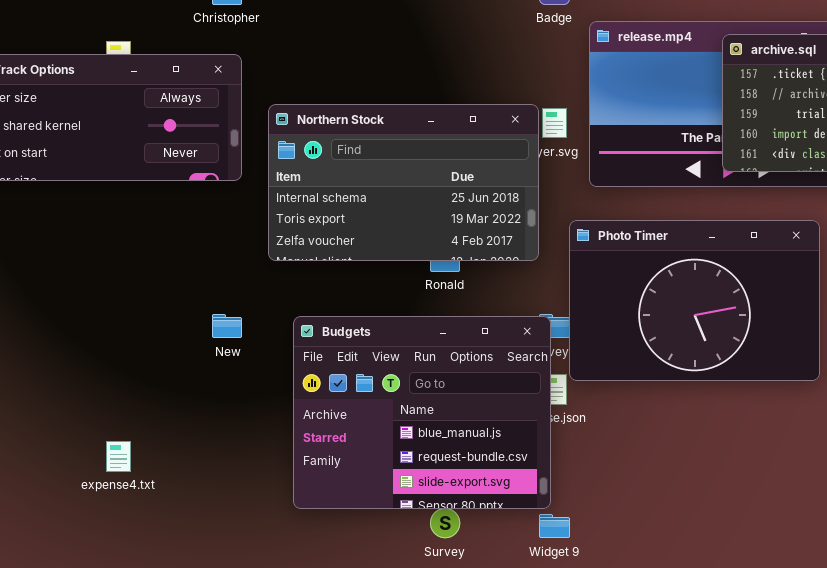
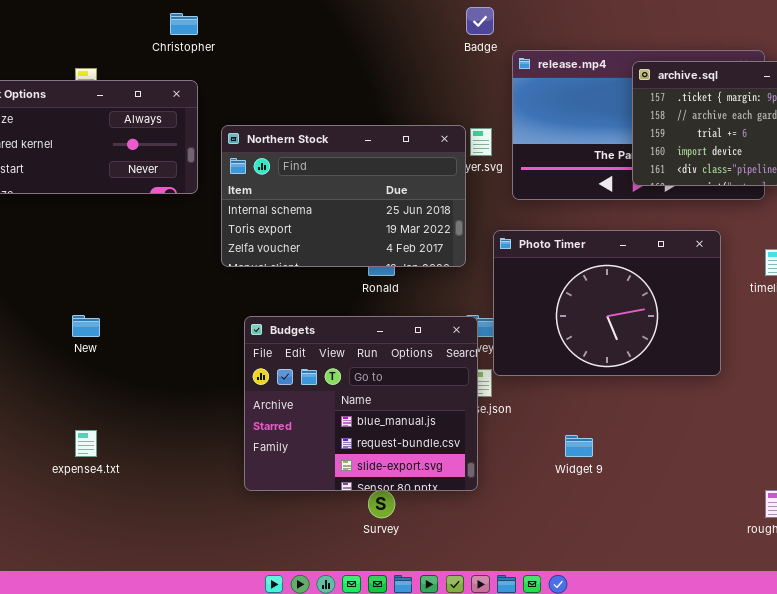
New: [212,314,242,338] -> [72,315,100,337], moved
Widget 9: [539,514,570,538] -> [565,435,593,457], moved

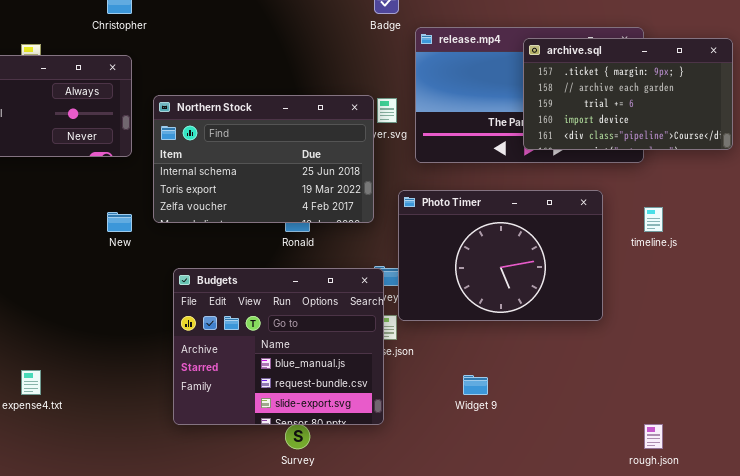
New: [72,315,100,337] -> [107,212,132,232], moved

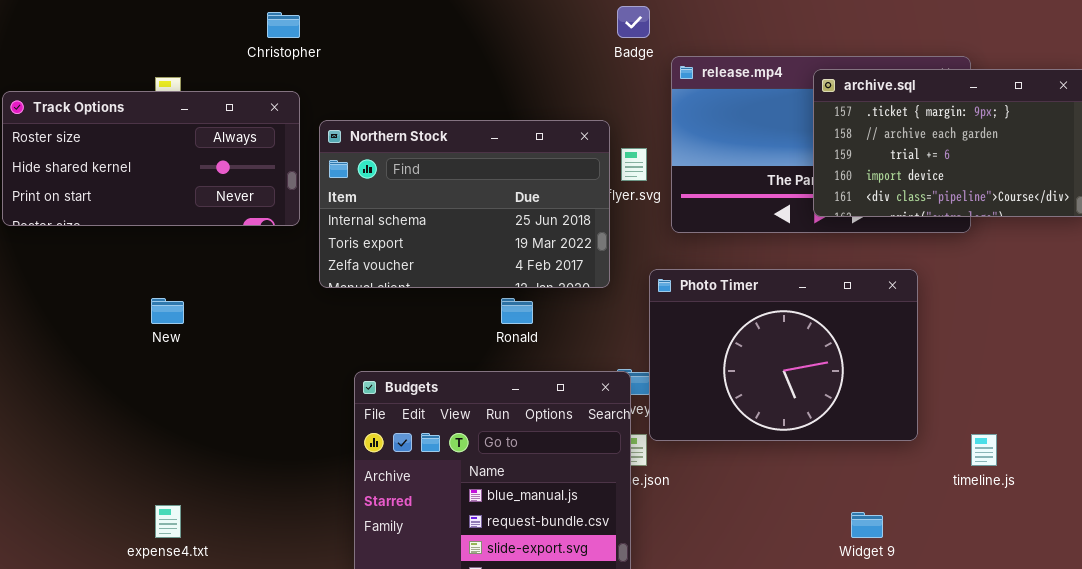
Northern Stock: [153,95,374,223] -> [319,120,610,288], moved
timeline.js: [644,207,663,232] -> [971,434,997,466], moved
New: [107,212,132,232] -> [151,298,184,324], moved
Widget 9: [463,375,488,395] -> [851,512,883,538], moved

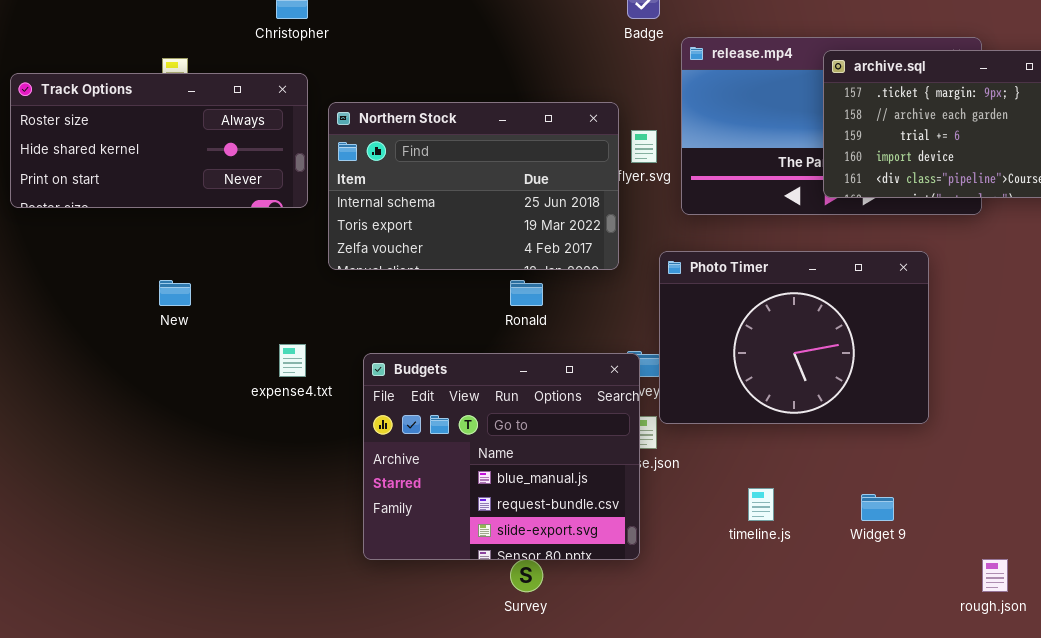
timeline.js: [971,434,997,466] -> [748,488,774,521], moved
expense4.txt: [155,505,181,538] -> [279,344,306,377], moved

